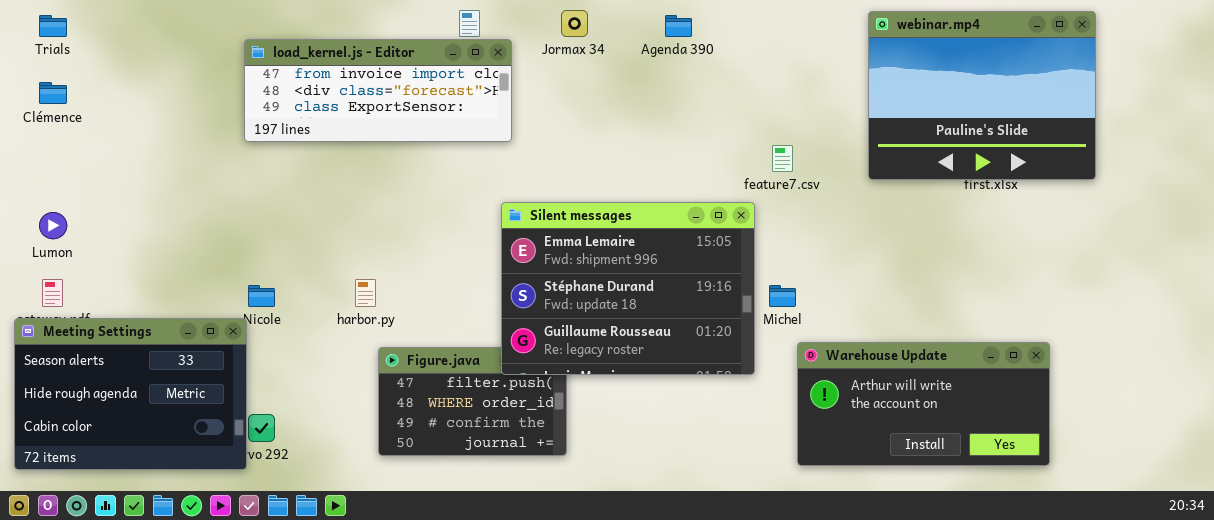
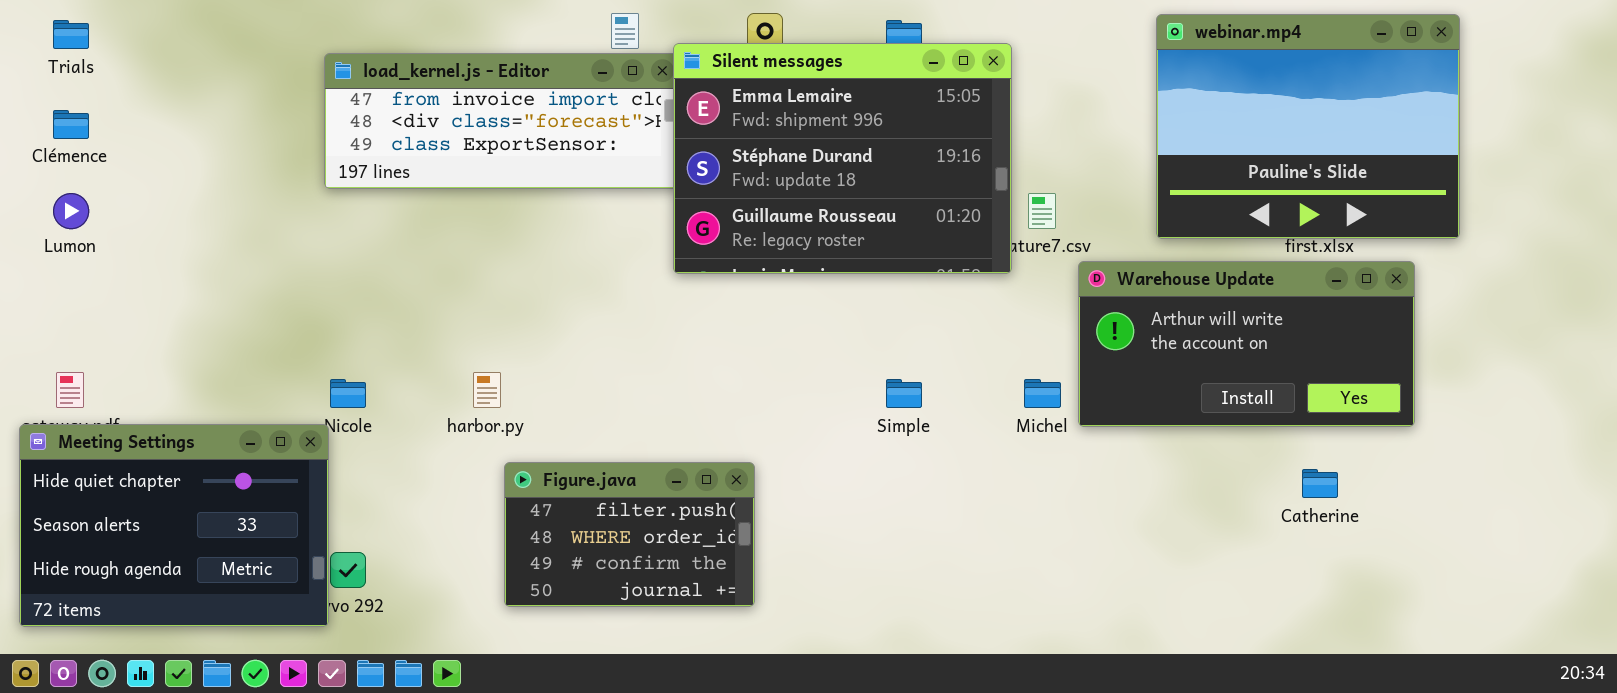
Silent messages: [501,202,755,375] -> [673,43,1012,274], moved
Lumon: [39,212,67,239] -> [53,193,89,229], moved
Meeting Settings: [14,318,247,470] -> [19,424,329,627], scrolled up 1 row
Warehouse Update: [797,342,1050,466] -> [1078,261,1415,427], moved

